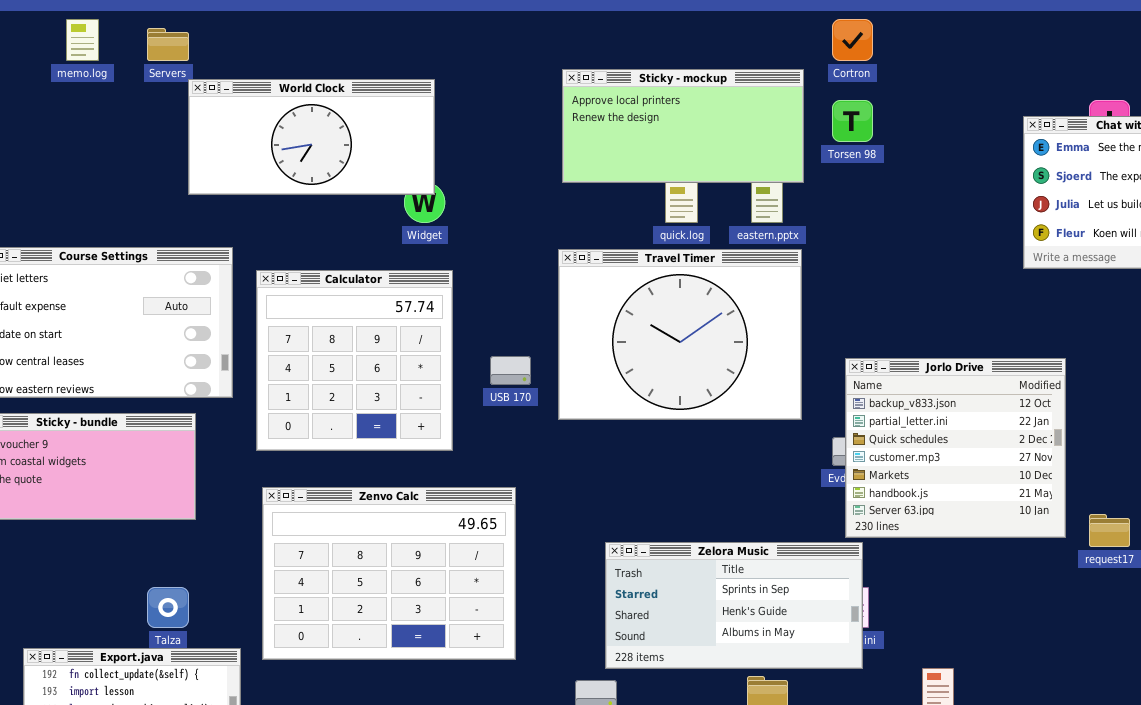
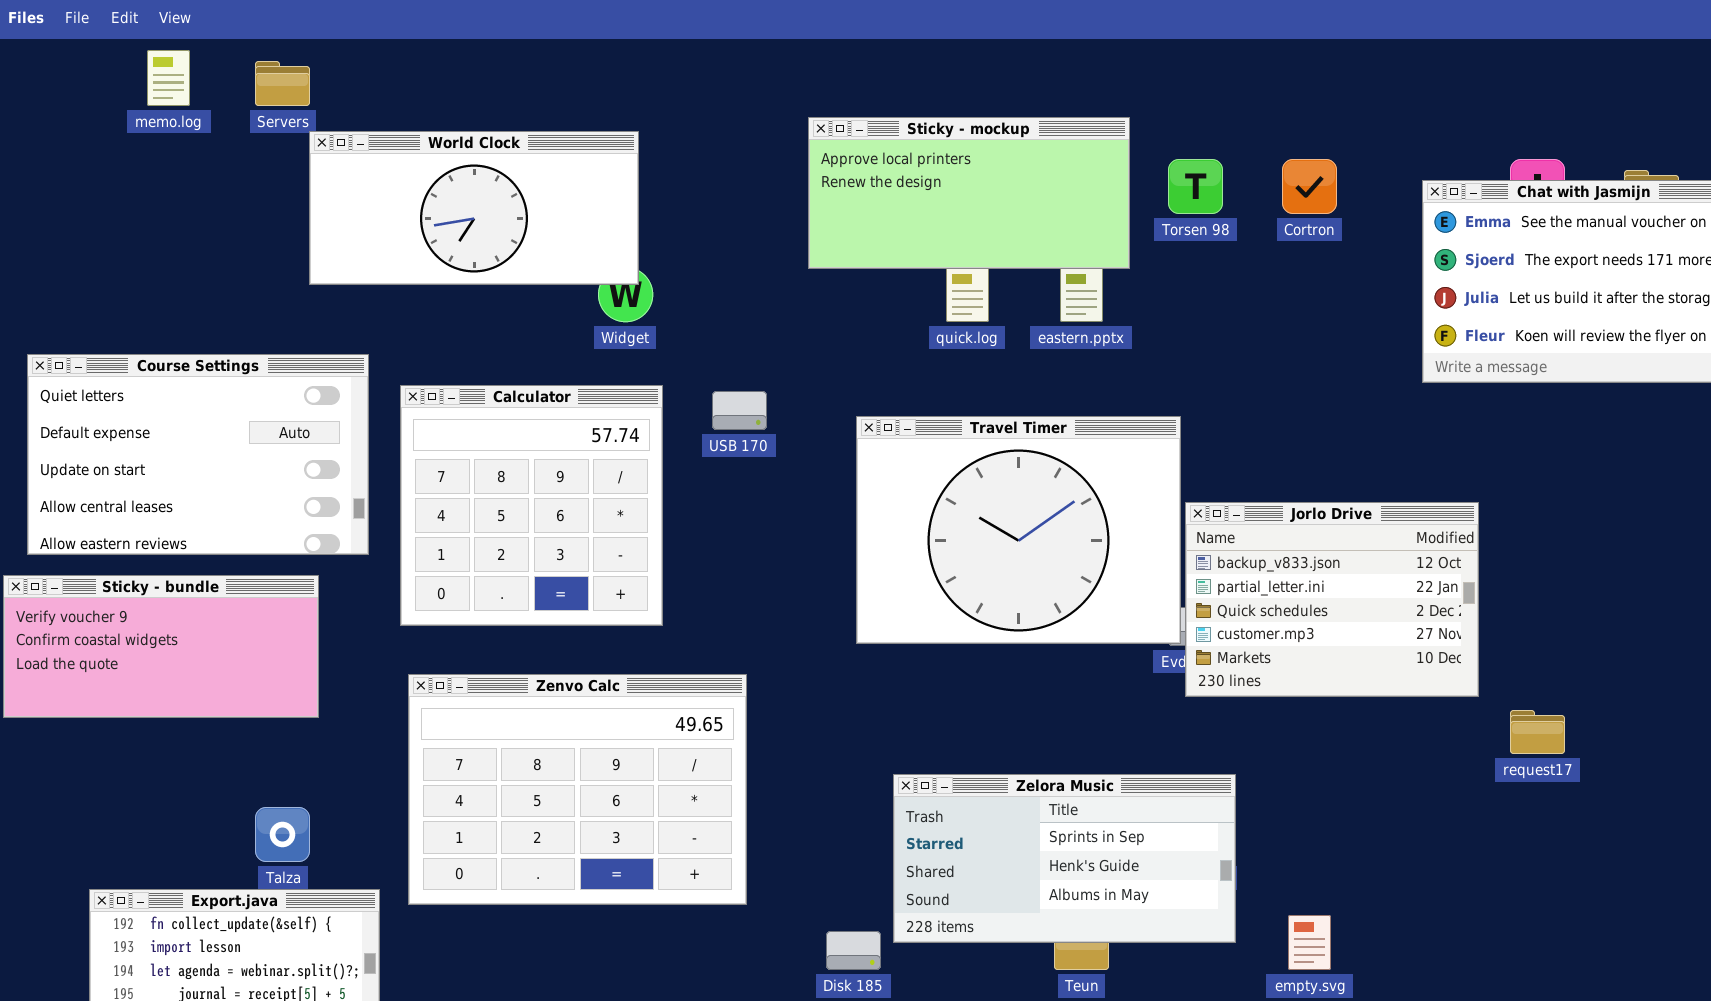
Cortron: [832,19,873,61] -> [1282,159,1337,214], moved
Travel Timer: [558,249,802,420] -> [856,416,1181,644], moved
USB 170: [490,356,531,385] -> [712,391,767,430], moved
Jorlo Drive: [845,358,1066,538] -> [1185,502,1479,697], resized
Zelora Music: [605,542,863,669] -> [893,774,1236,943], moved

